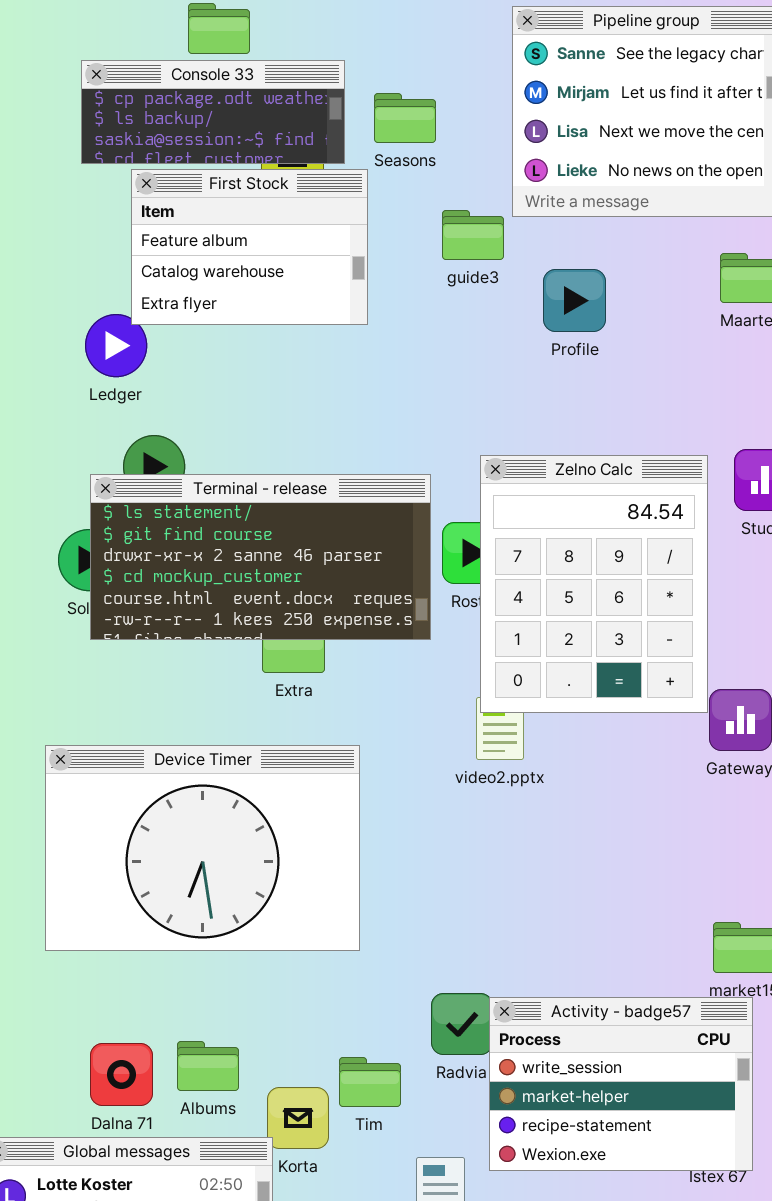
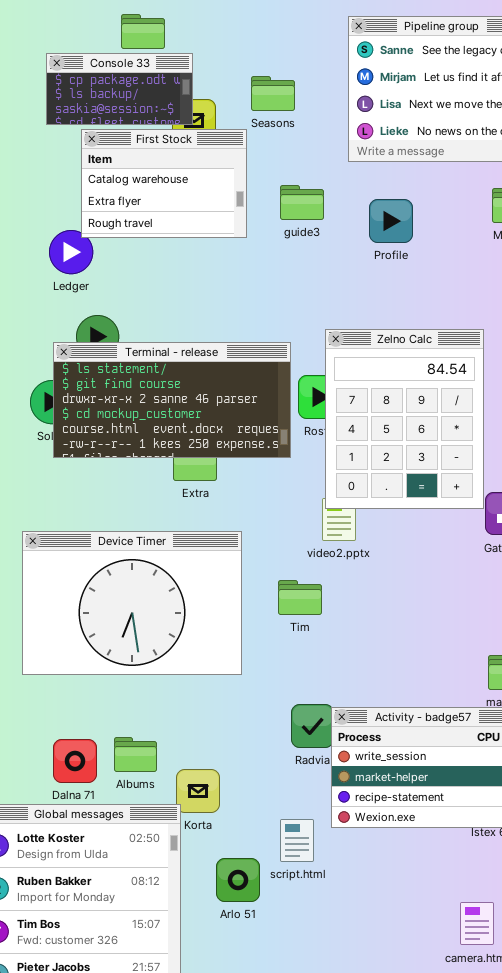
Console 33: [81,60,345,164] -> [46,53,193,125], resized
First Stock: [131,169,368,325] -> [81,129,247,238], scrolled down 1 row
guide3: [442,210,504,260] -> [280,185,324,220], moved
Tim: [339,1057,401,1107] -> [278,580,322,615], moved

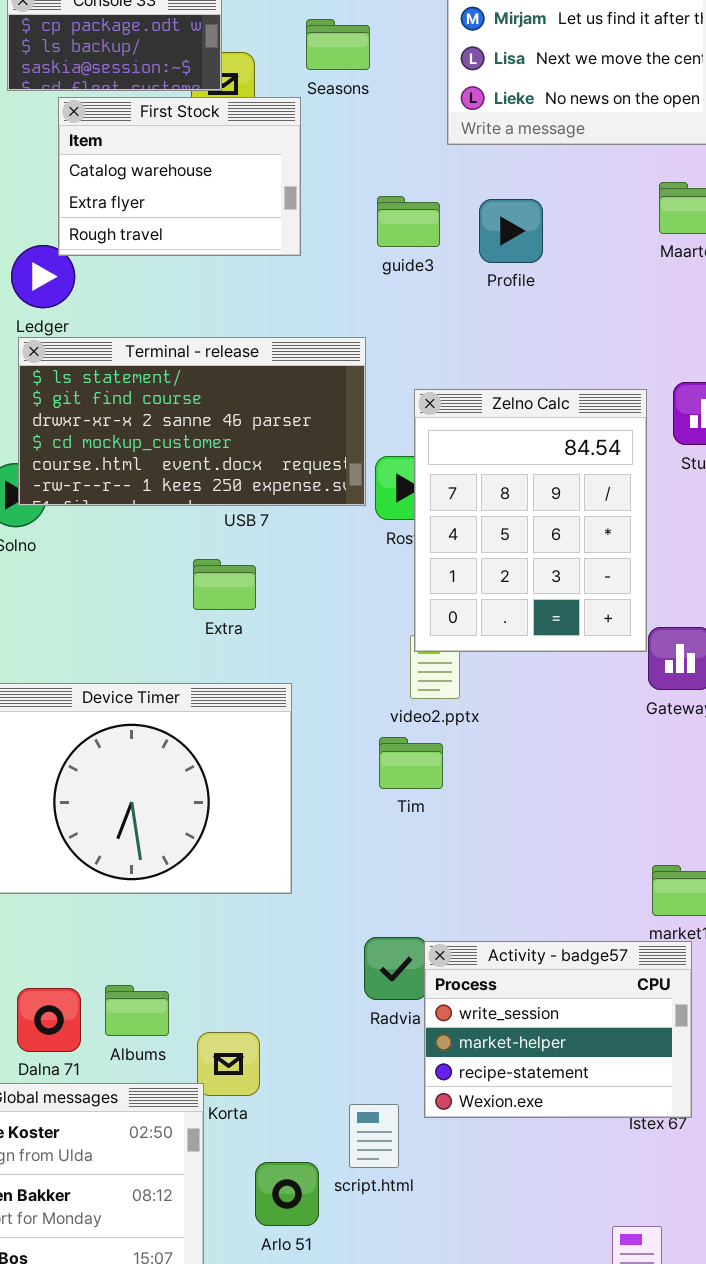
guide3: [280,185,324,220] -> [377,196,440,247], moved
Terminal - release: [53,342,291,458] -> [18,337,366,506], moved
Tim: [278,580,322,615] -> [379,737,443,789], moved

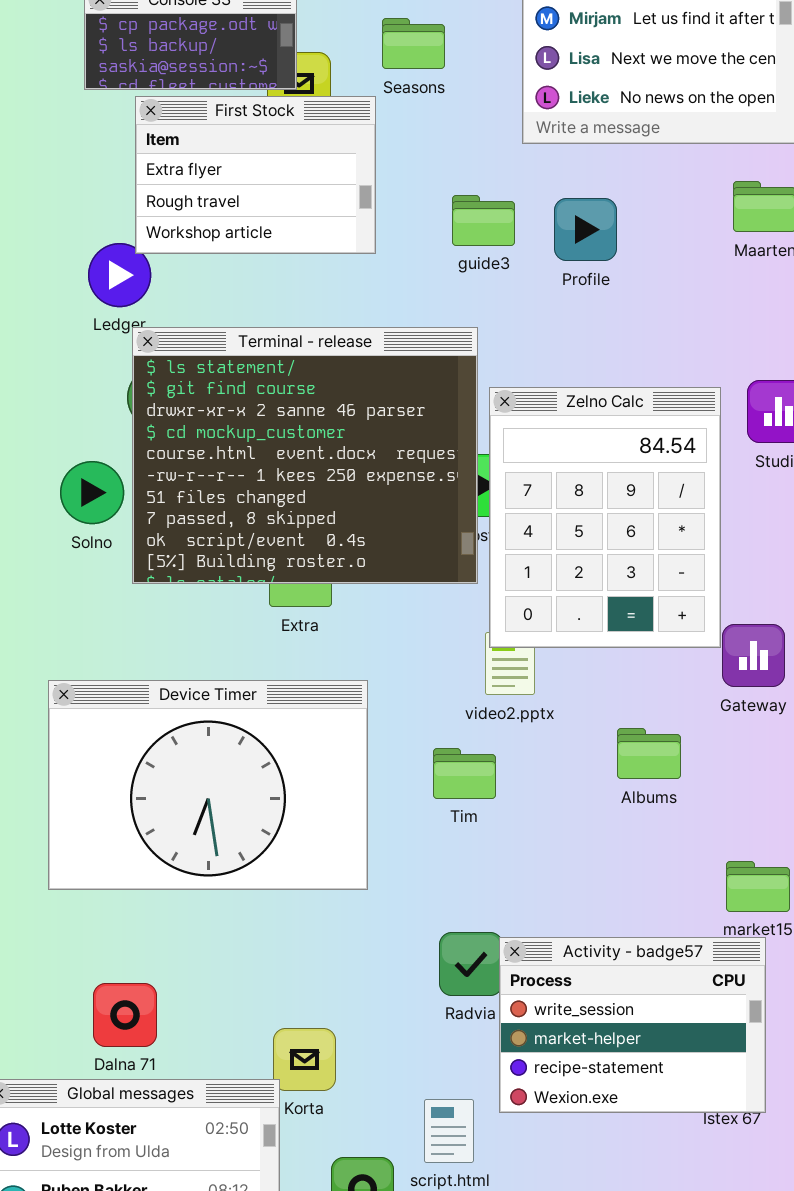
First Stock: [58,97,301,256] -> [135,96,376,254], scrolled down 1 row
Terminal - release: [18,337,366,506] -> [132,327,478,584], moved, resized
Tim: [379,737,443,789] -> [433,748,496,799], moved
Albums: [105,985,169,1036] -> [617,728,681,779], moved

